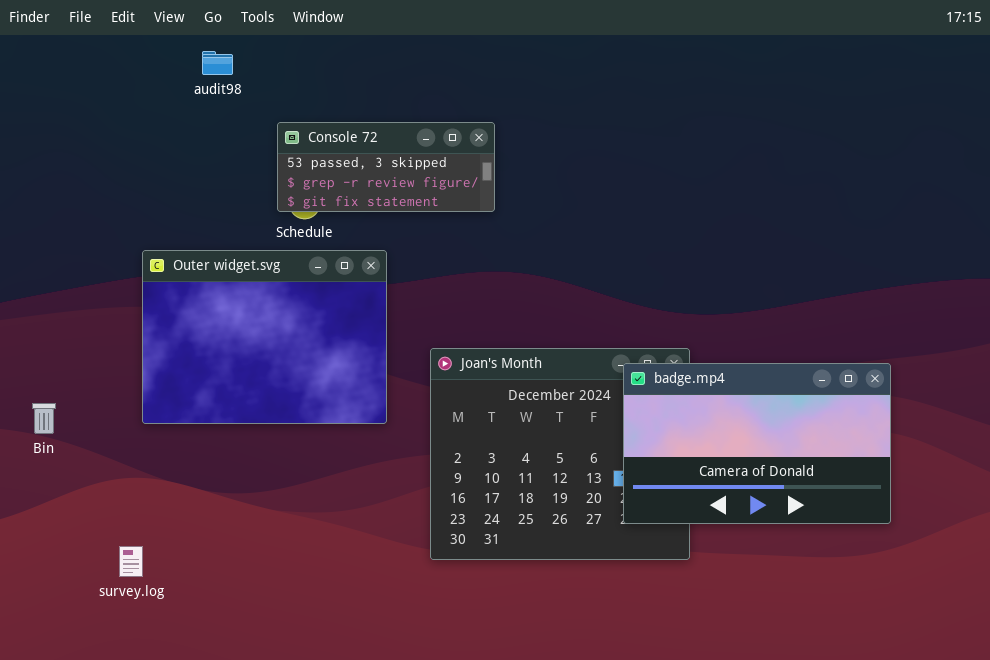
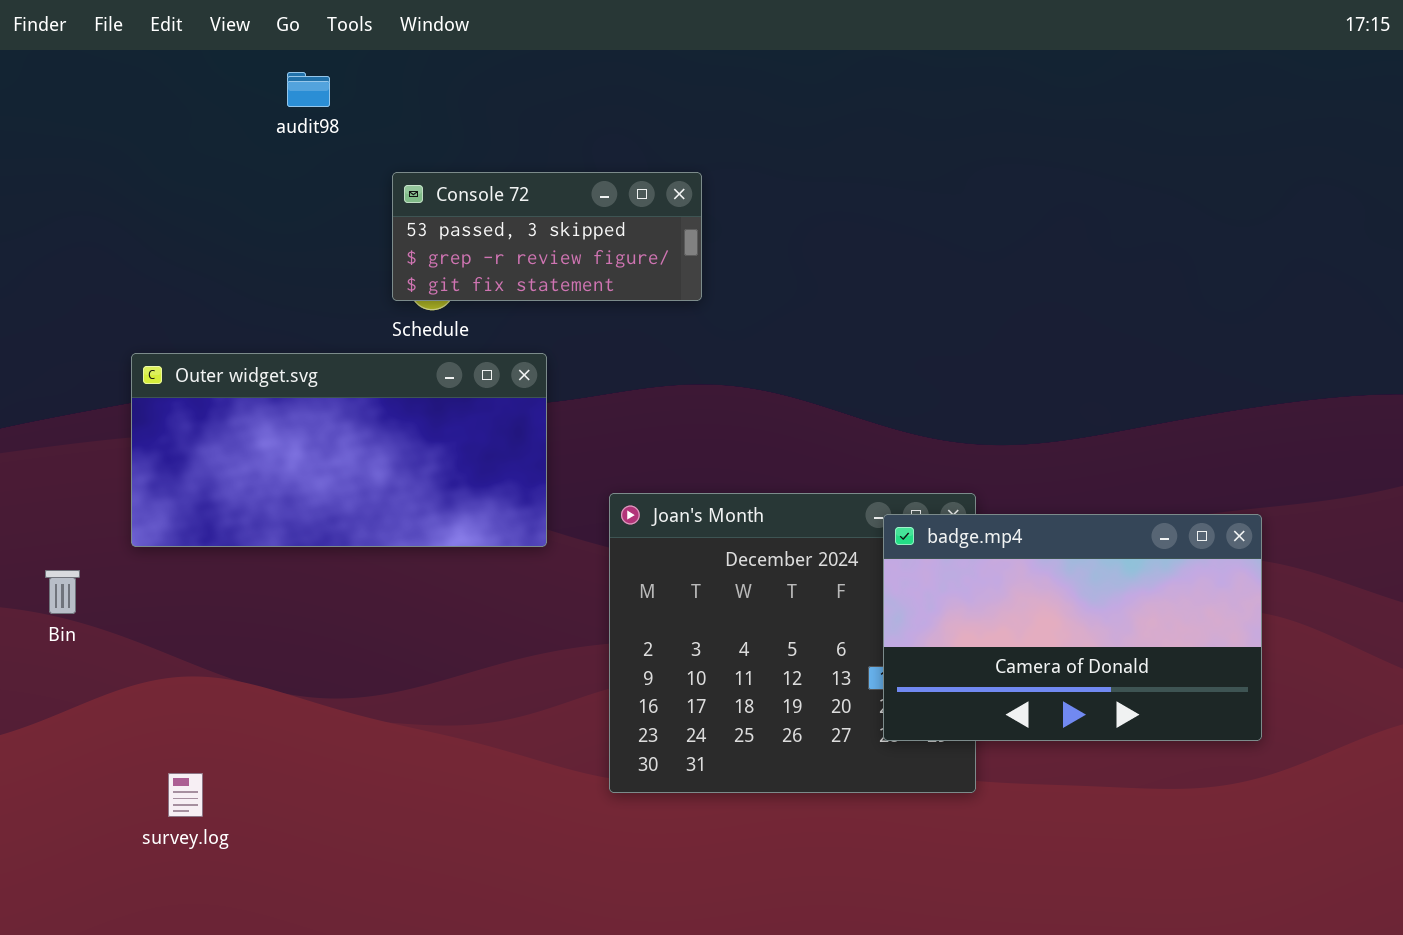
Outer widget.svg: [142,250,387,424] -> [131,353,547,547], resized

